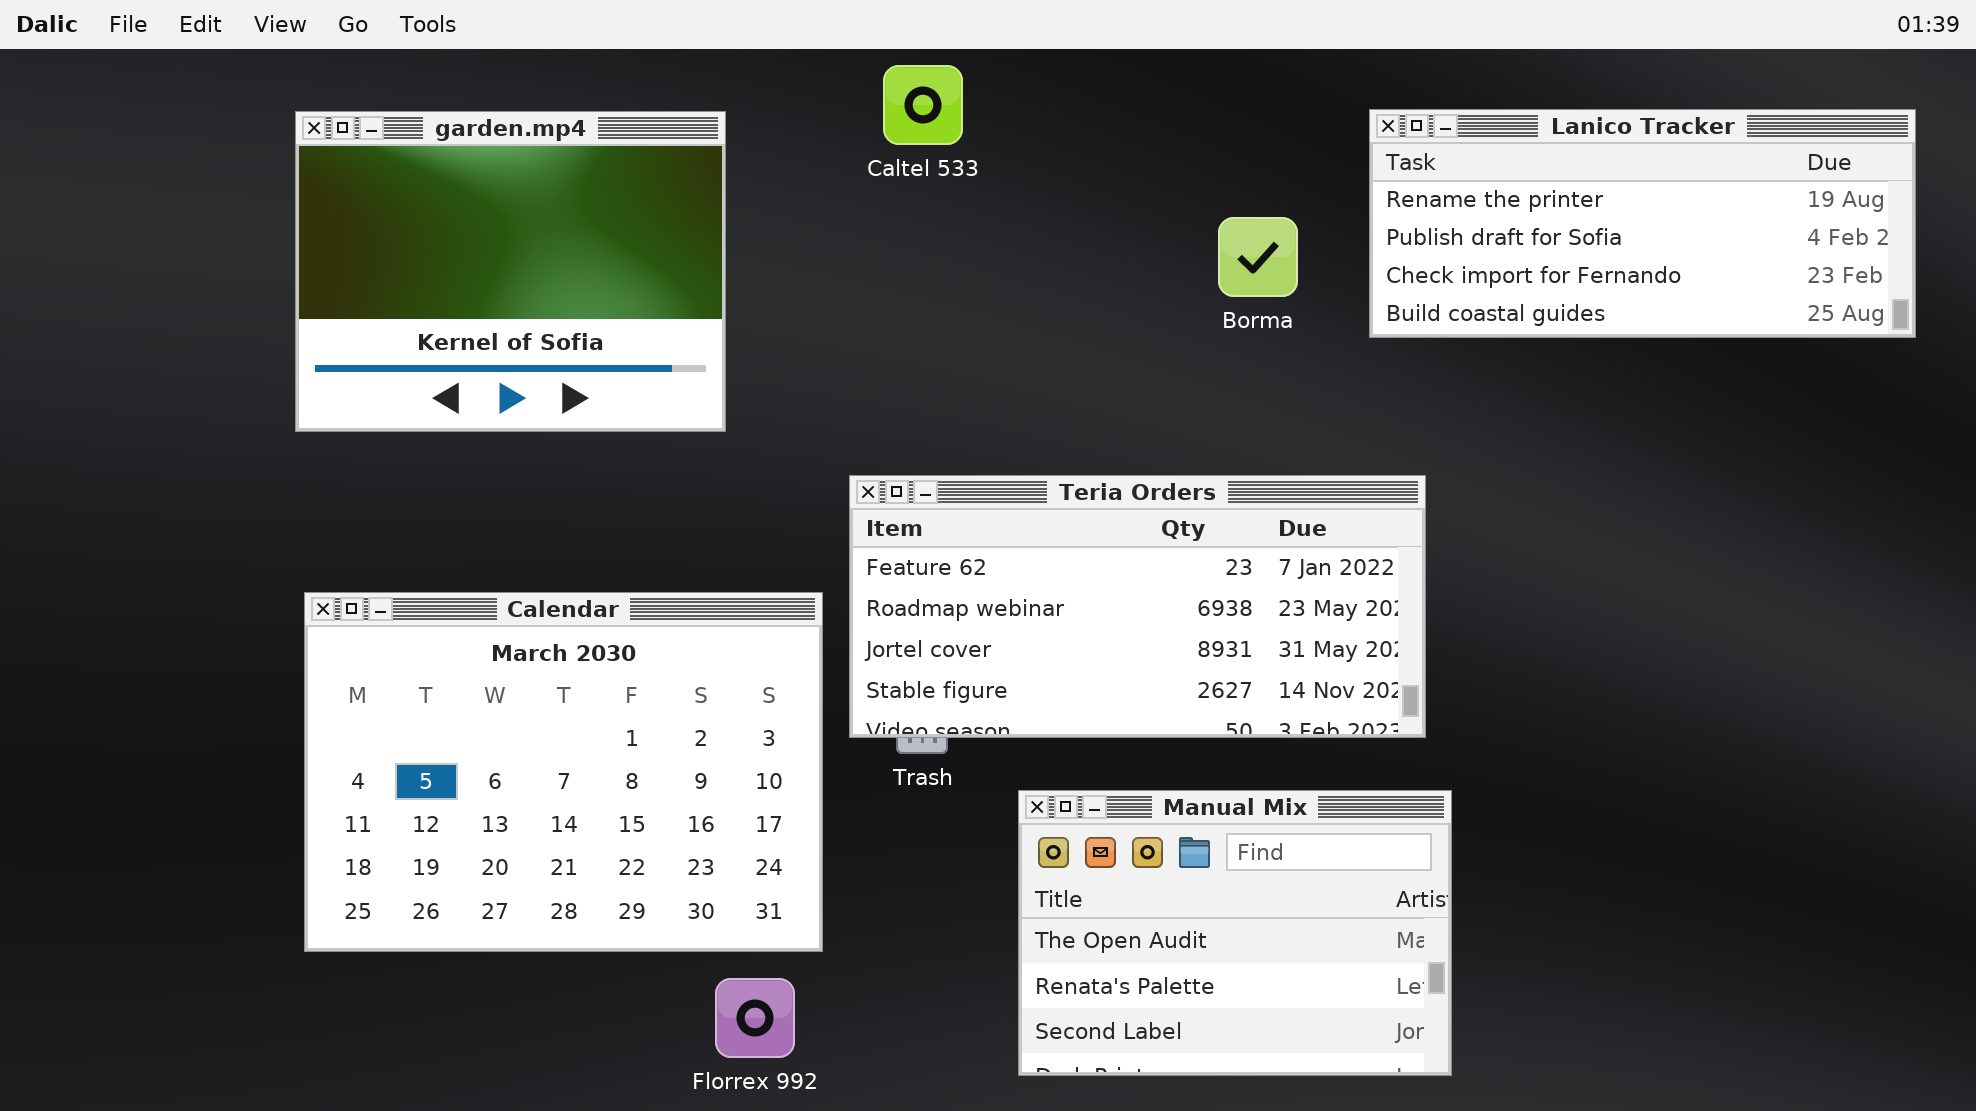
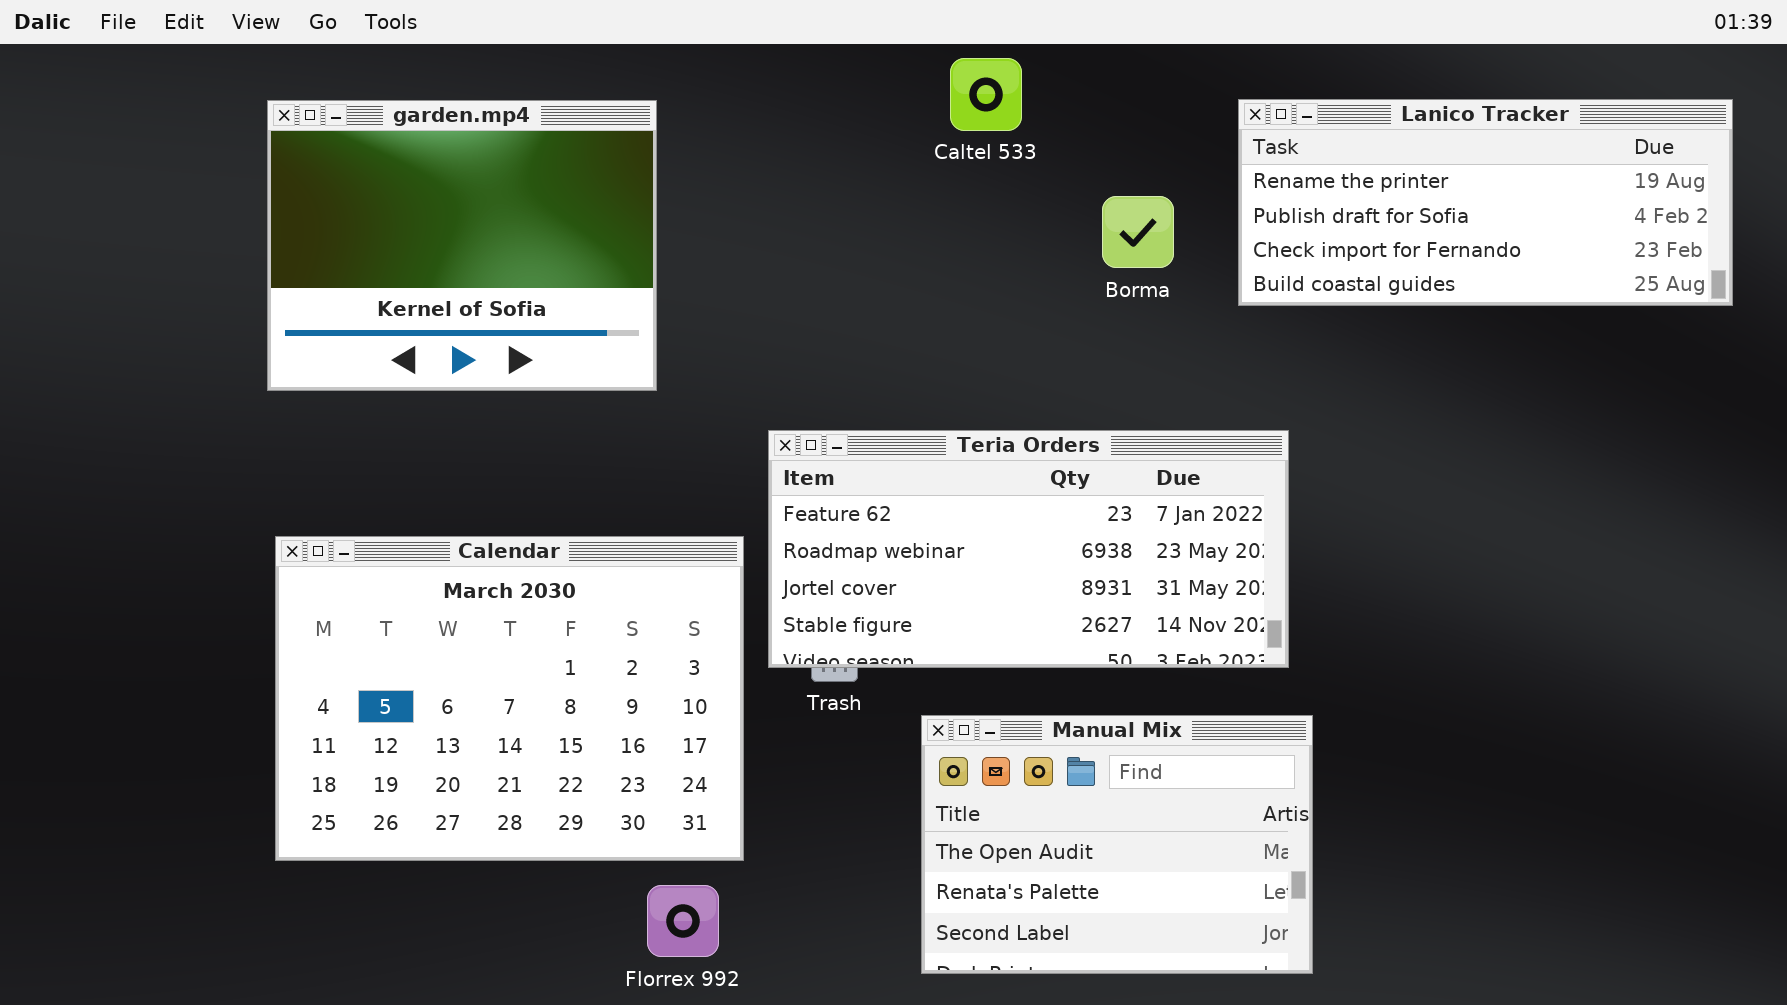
Caltel 533: [883,65,963,145] -> [950,58,1022,131], moved

